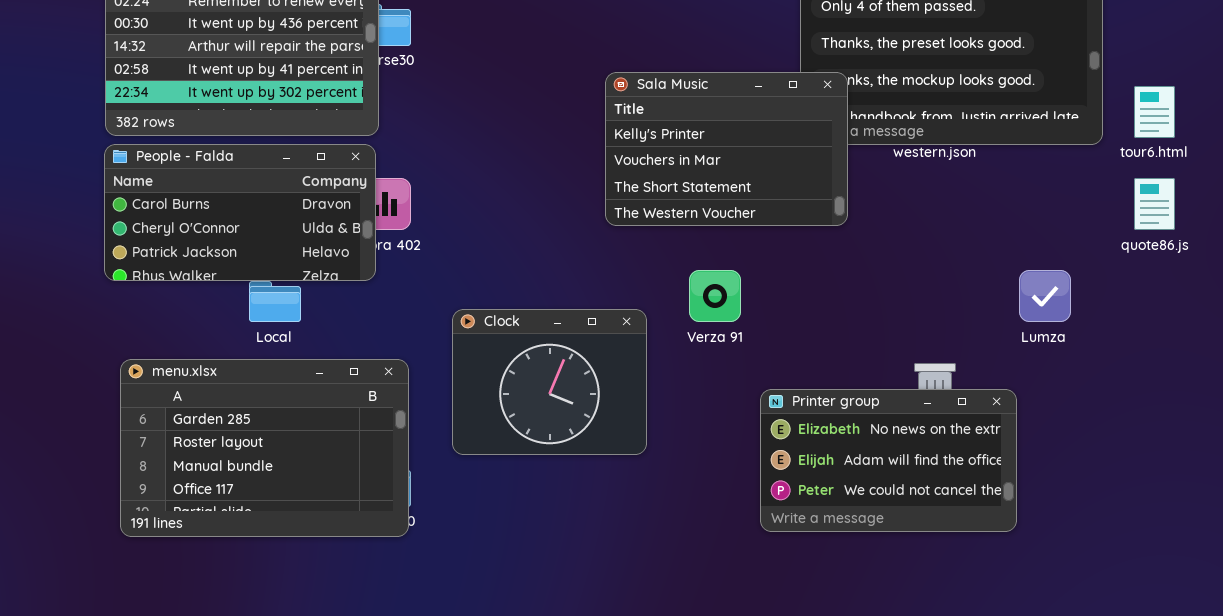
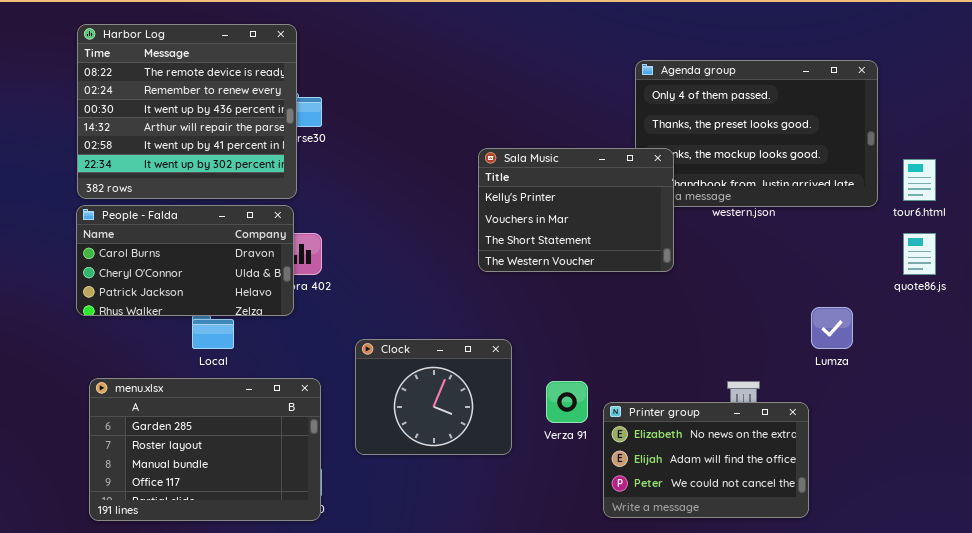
Verza 91: [689,270,741,322] -> [546,381,588,423], moved

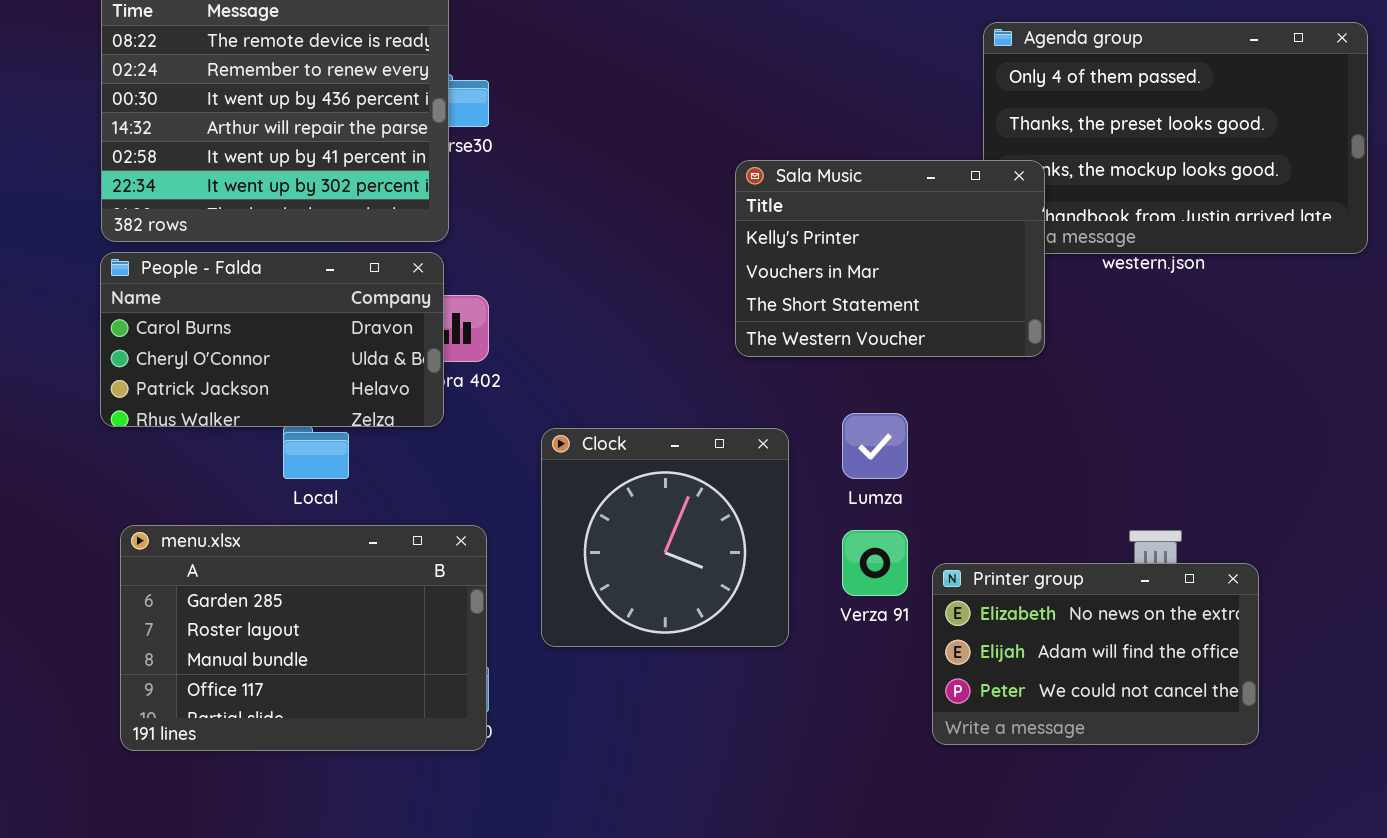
Lumza: [811,307,853,349] -> [842,413,908,479], moved
Clock: [355,339,512,455] -> [541,428,789,647], resized

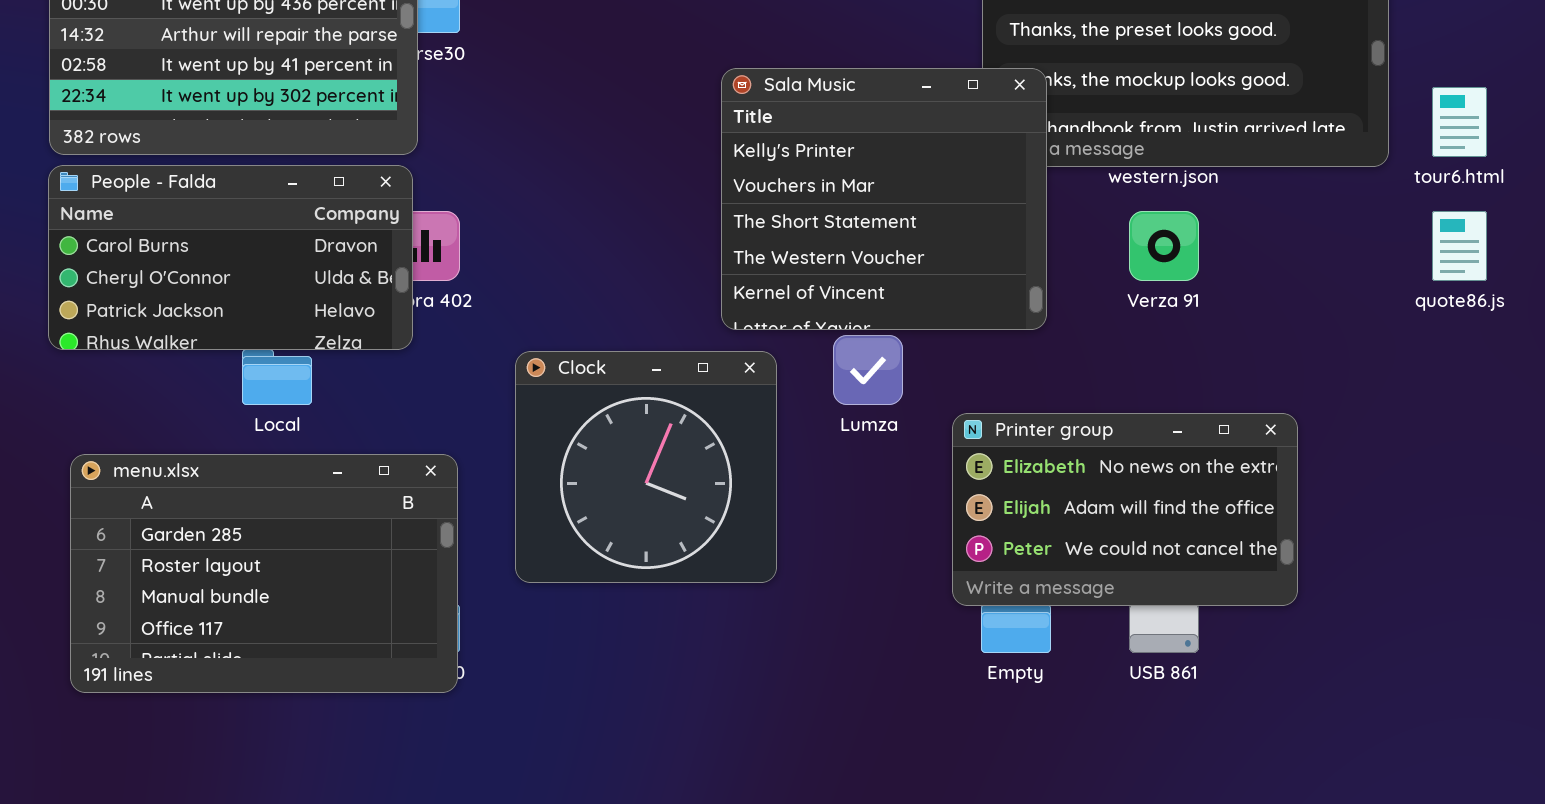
Sala Music: [735,160,1045,357] -> [721,68,1047,330], resized
Verza 91: [842,530,908,596] -> [1129,211,1199,281], moved
Printer group: [932,563,1259,745] -> [952,413,1298,606], moved

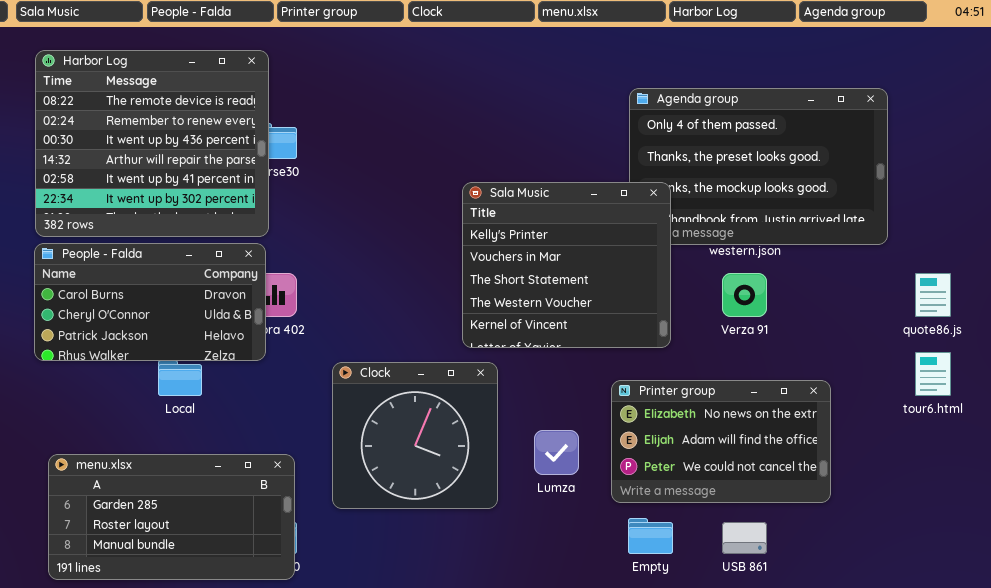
tour6.html: [1432,87,1487,157] -> [915,352,951,396], moved
Lumza: [833,335,903,405] -> [534,430,579,475], moved
Printer group: [952,413,1298,606] -> [611,380,831,503], moved
menu.xlsx: [70,454,458,693] -> [48,454,295,580], resized

